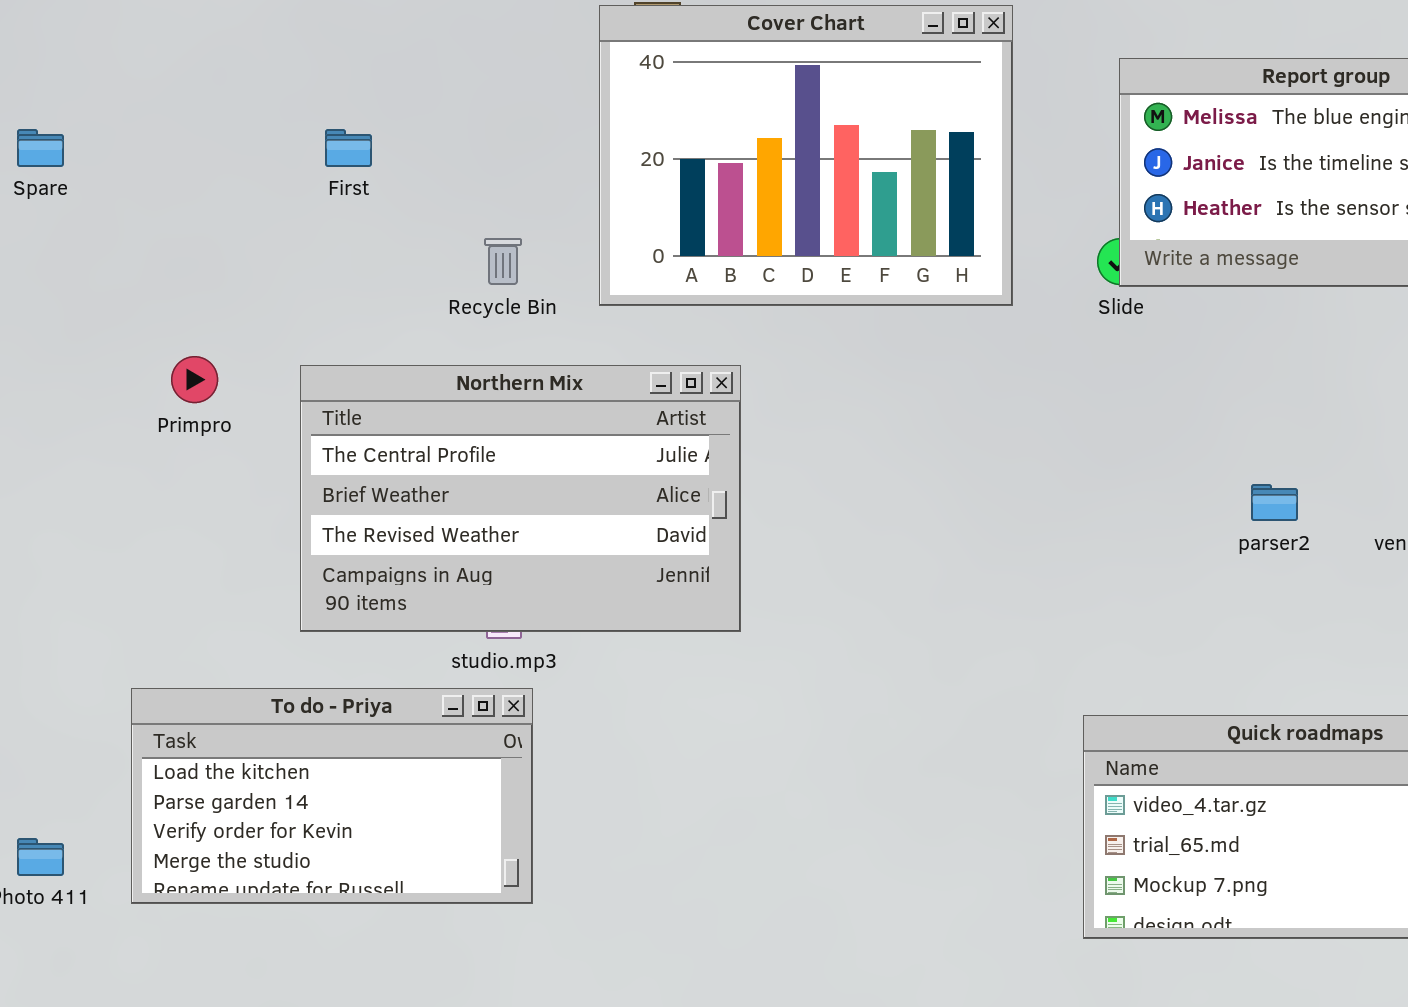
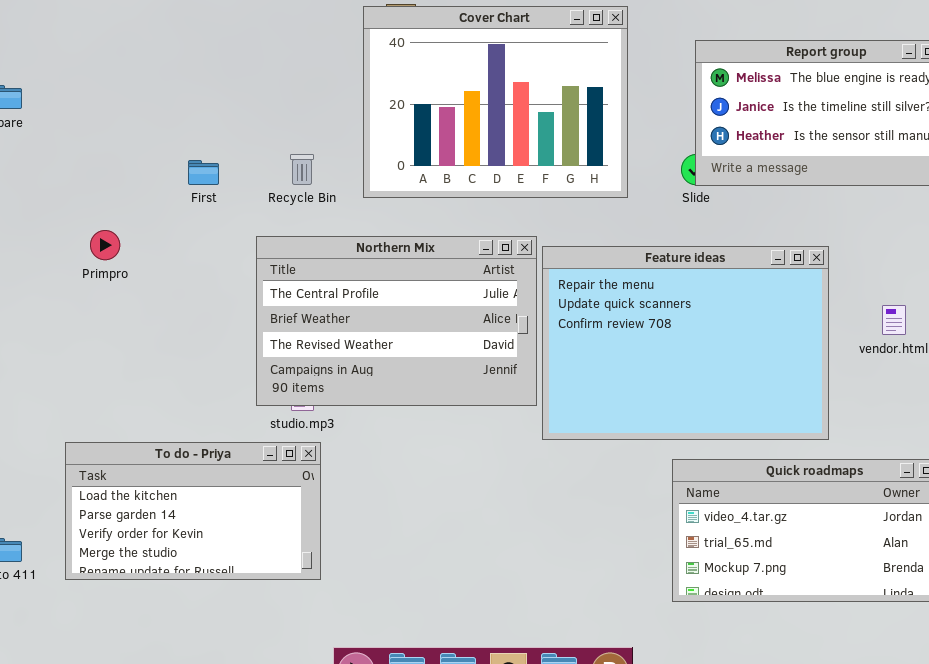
First: [325,129,372,167] -> [188,160,219,185], moved
Northern Mix: [300,365,741,632] -> [256,236,537,406], moved
Feature ideas: none -> [542,246,829,440], opened

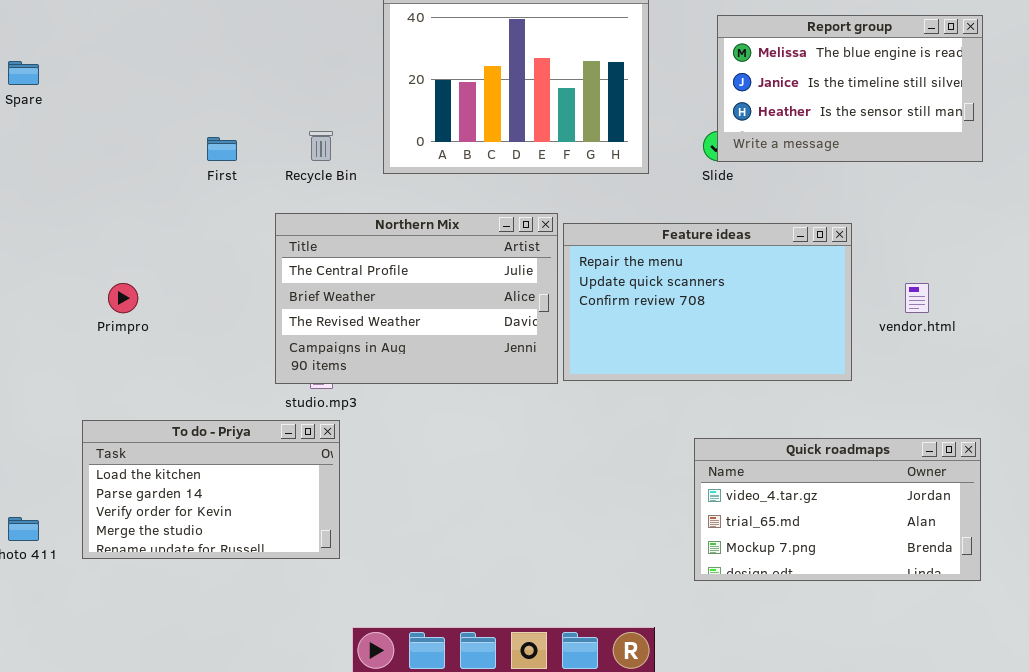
Primpro: [90,230,120,260] -> [108,283,138,313], moved
Feature ideas: [542,246,829,440] -> [563,223,852,381], resized

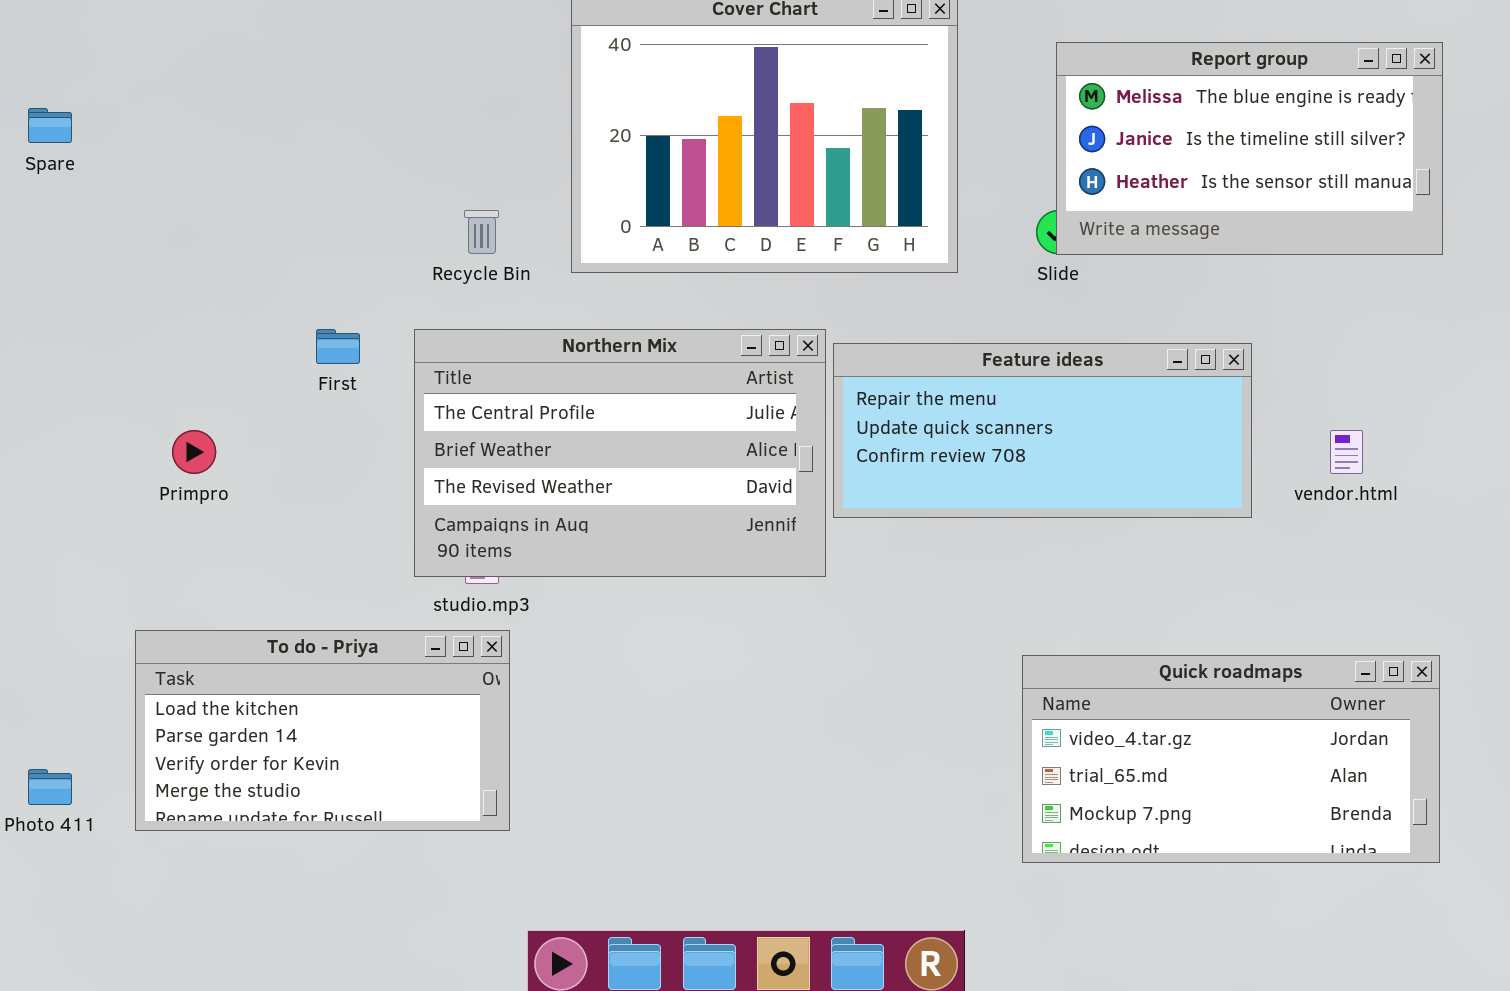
First: [207,137,237,161] -> [316,329,360,364], moved
Feature ideas: [563,223,852,381] -> [833,343,1252,518], resized

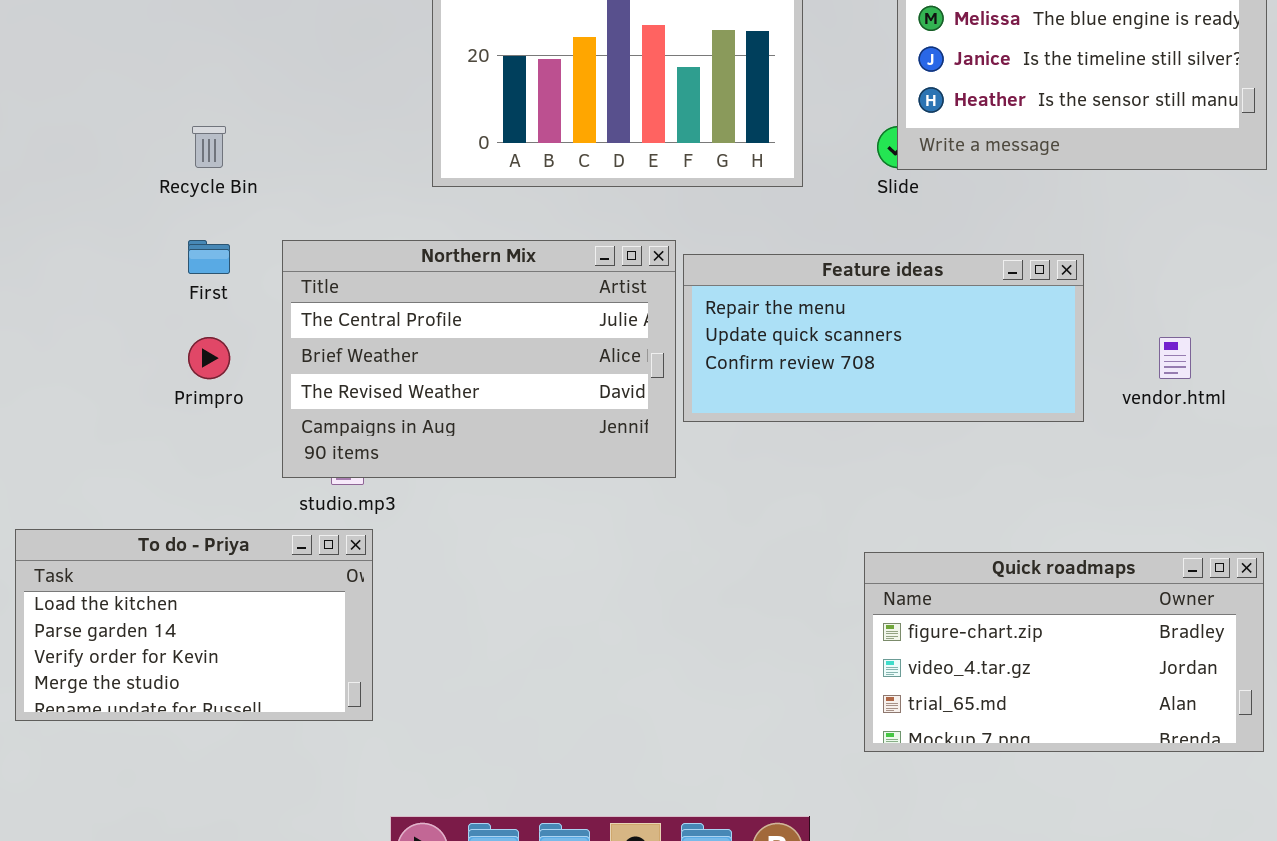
Recycle Bin: [464,210,499,254] -> [192,126,226,168], moved
Primpro: [172,430,216,474] -> [188,337,230,379], moved
Quick roadmaps: [1022,655,1440,863] -> [864,552,1264,752], scrolled up 1 row

